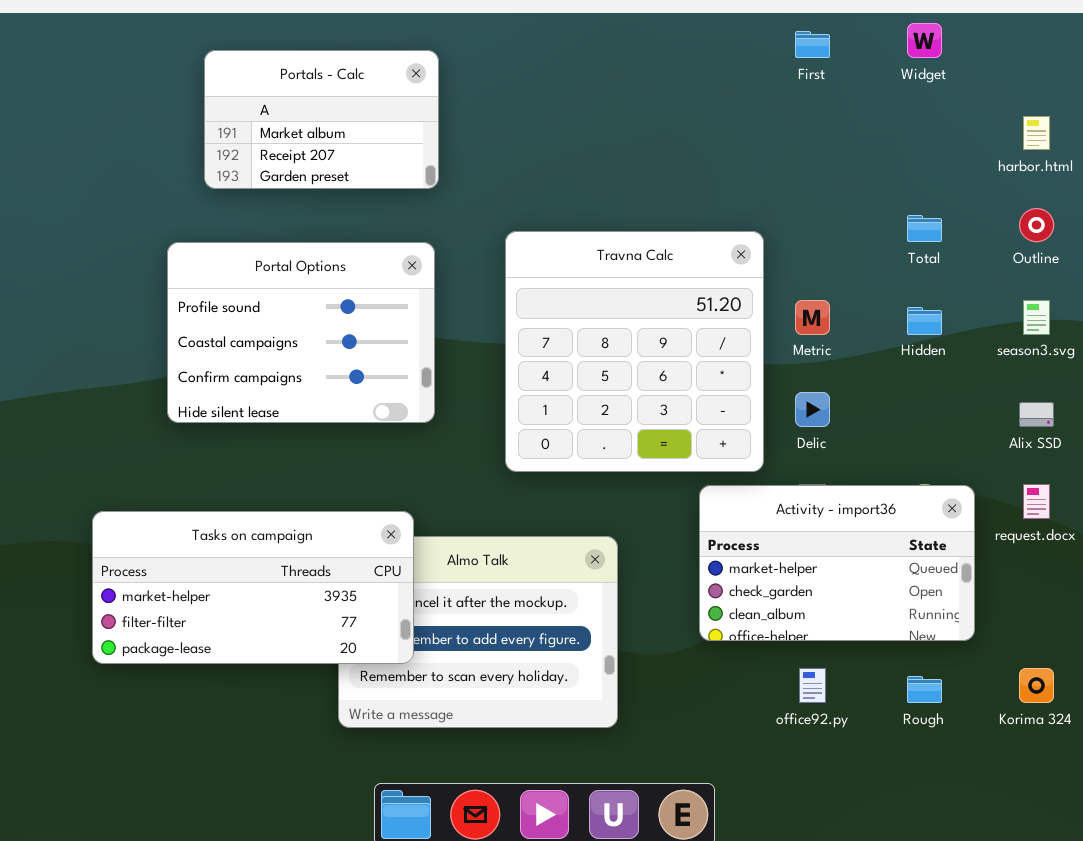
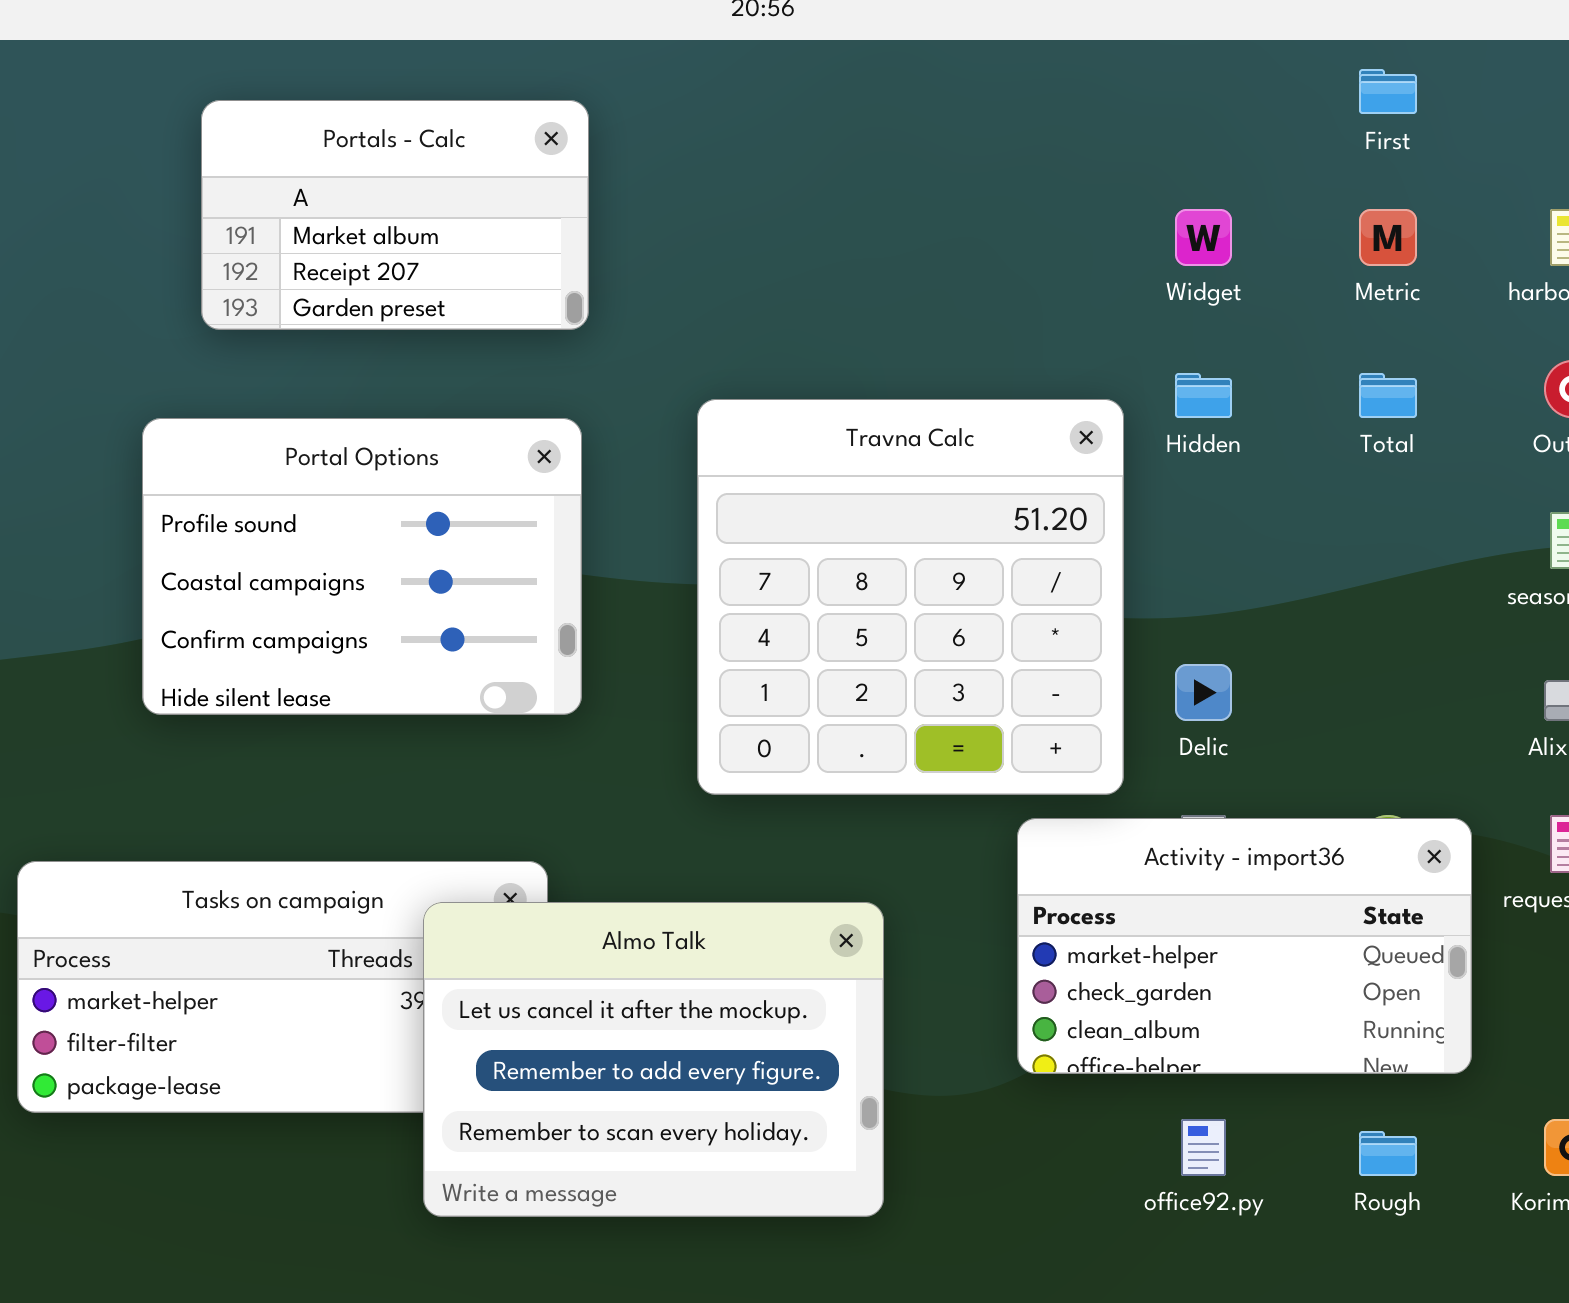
Widget: [907,23,942,58] -> [1175,209,1232,266], moved
First: [795,31,830,58] -> [1359,69,1417,114], moved
Metric: [795,300,830,335] -> [1359,209,1417,266], moved
Hidden: [907,307,942,335] -> [1175,373,1232,418], moved
Almo Talk: [338,536,618,728] -> [423,902,884,1217], raised

